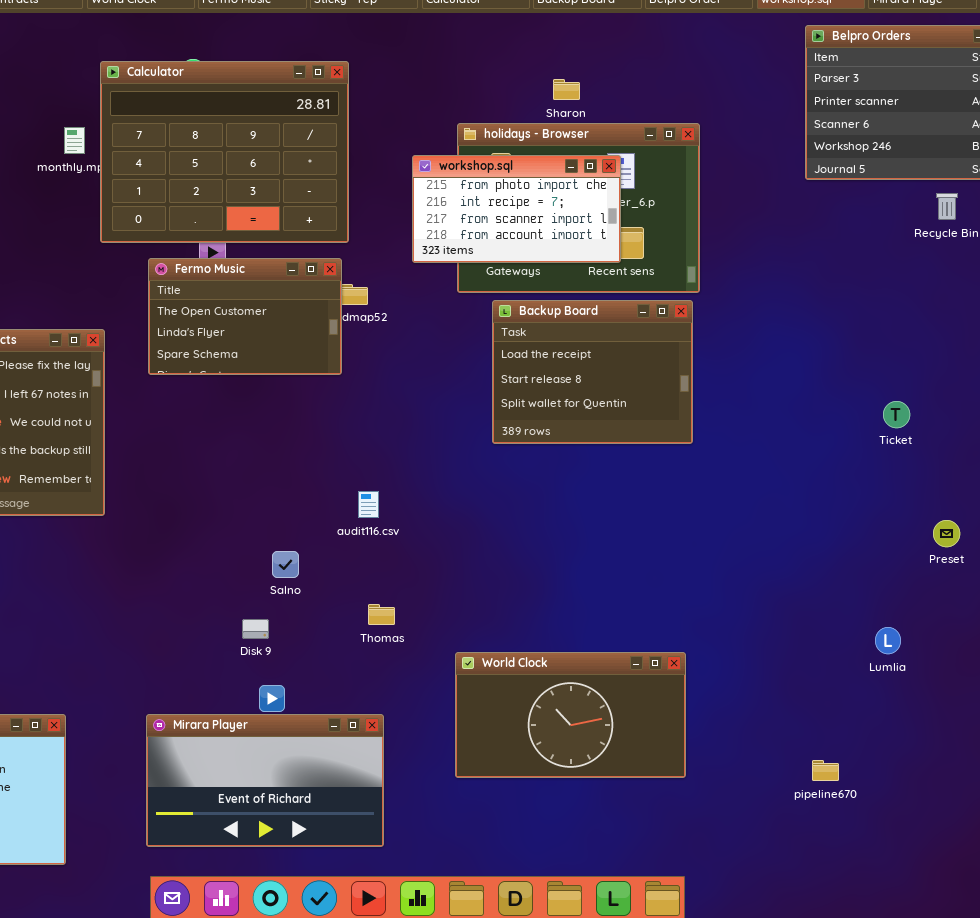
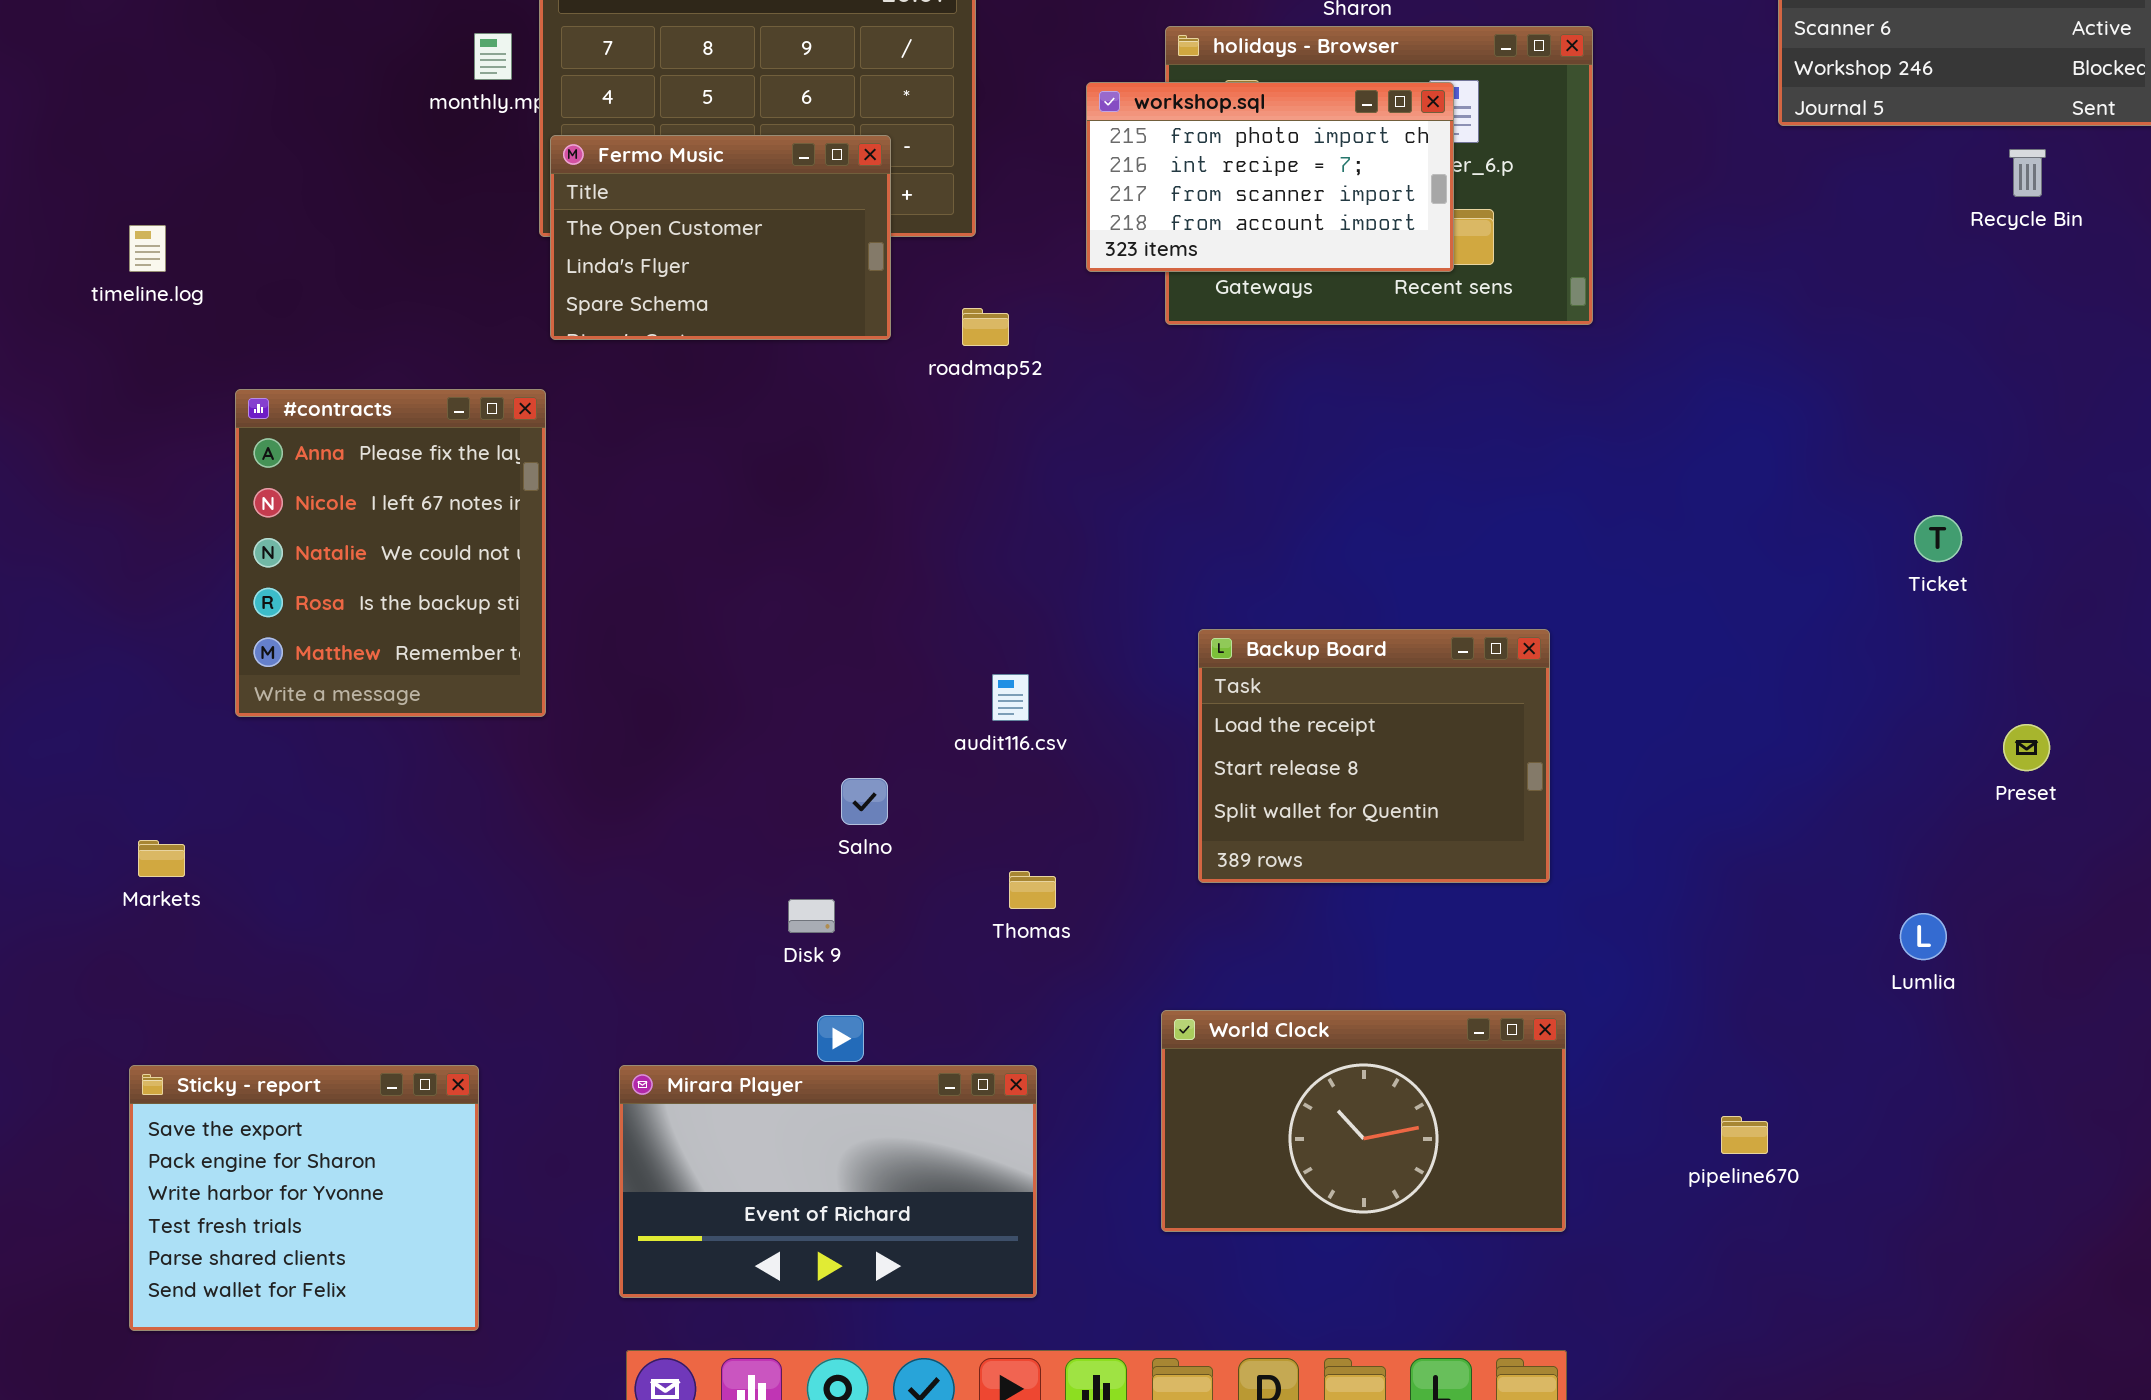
Fermo Music: [148,258,342,375] -> [550,135,891,340], moved
Backup Board: [492,300,693,444] -> [1198,629,1550,883], moved
World Clock: [455,652,686,778] -> [1161,1010,1566,1232], moved
pipeline670: [812,760,839,781] -> [1721,1116,1768,1154], moved

